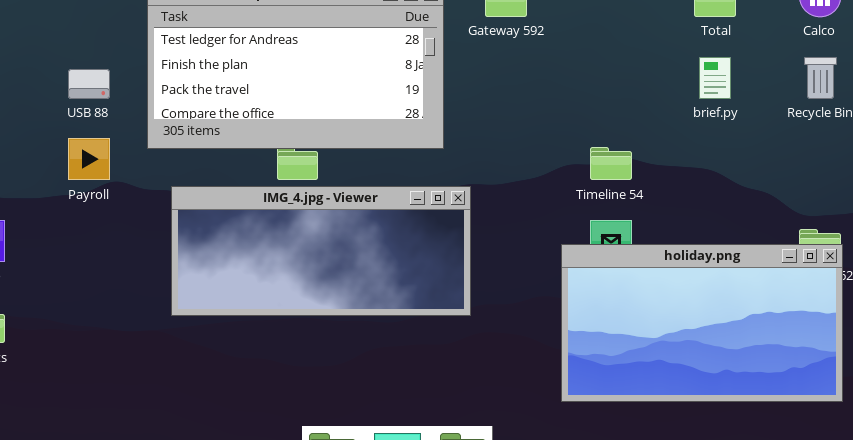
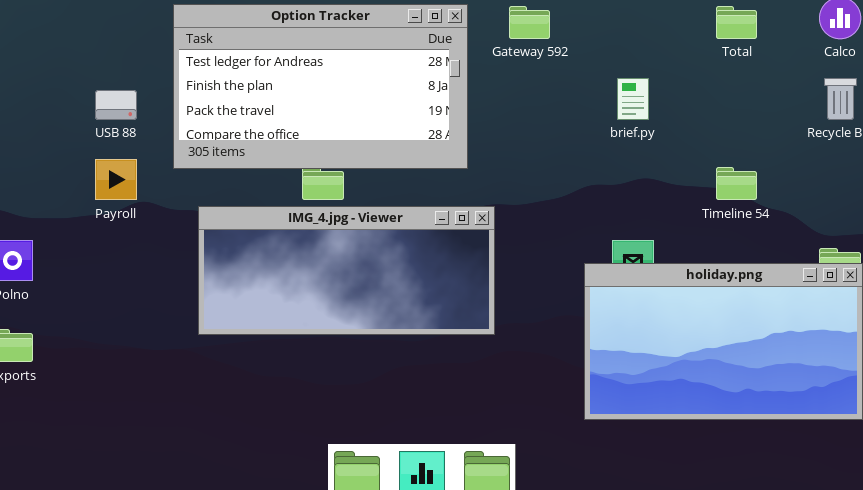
brief.py: [699,57,731,99] -> [617,78,649,120], moved
Timeline 54: [590,147,632,180] -> [716,167,757,200], moved

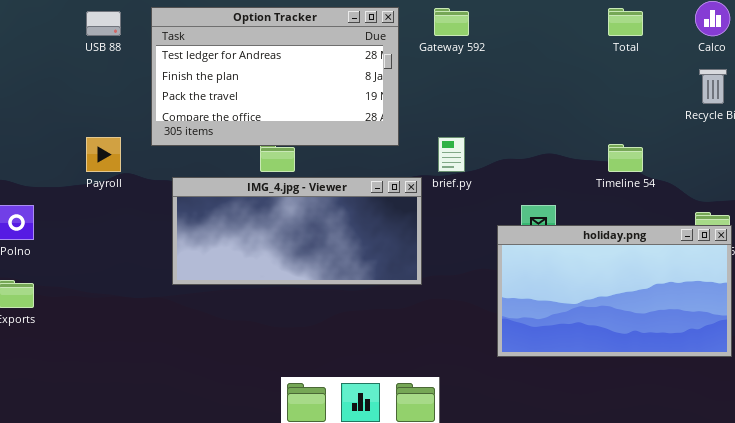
brief.py: [617,78,649,120] -> [438,137,465,172], moved
USB 88: [95,90,137,120] -> [86,11,121,36], moved

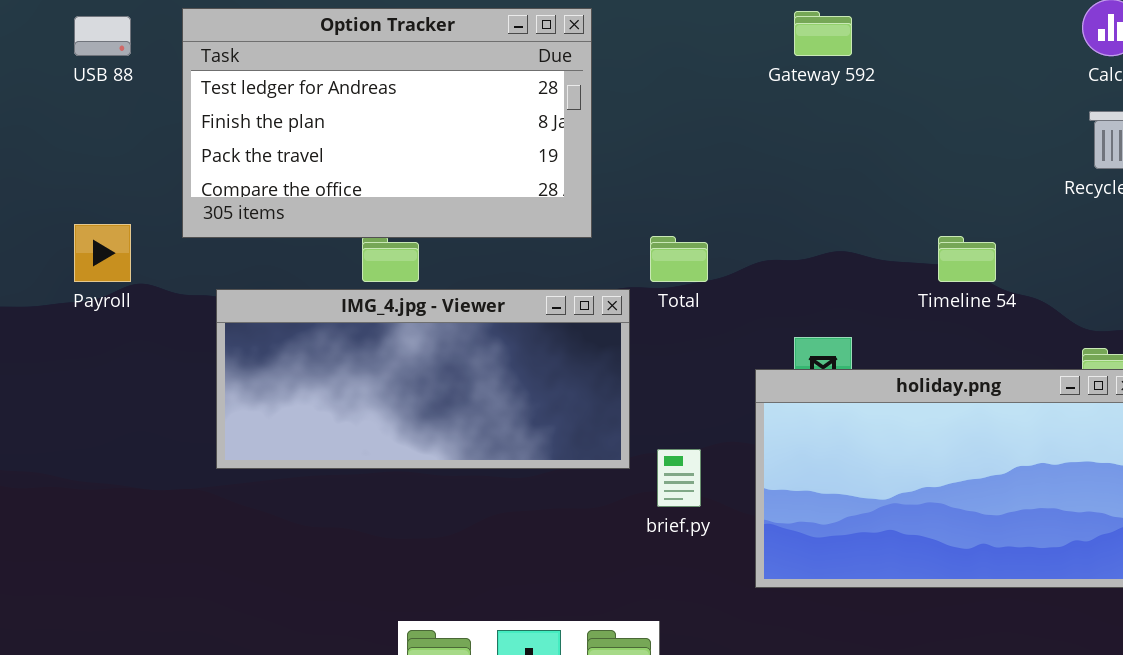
Gateway 592: [434,8,469,36] -> [794,11,852,56], moved
Total: [608,8,643,36] -> [650,236,708,282], moved
brief.py: [438,137,465,172] -> [657,449,701,507], moved

